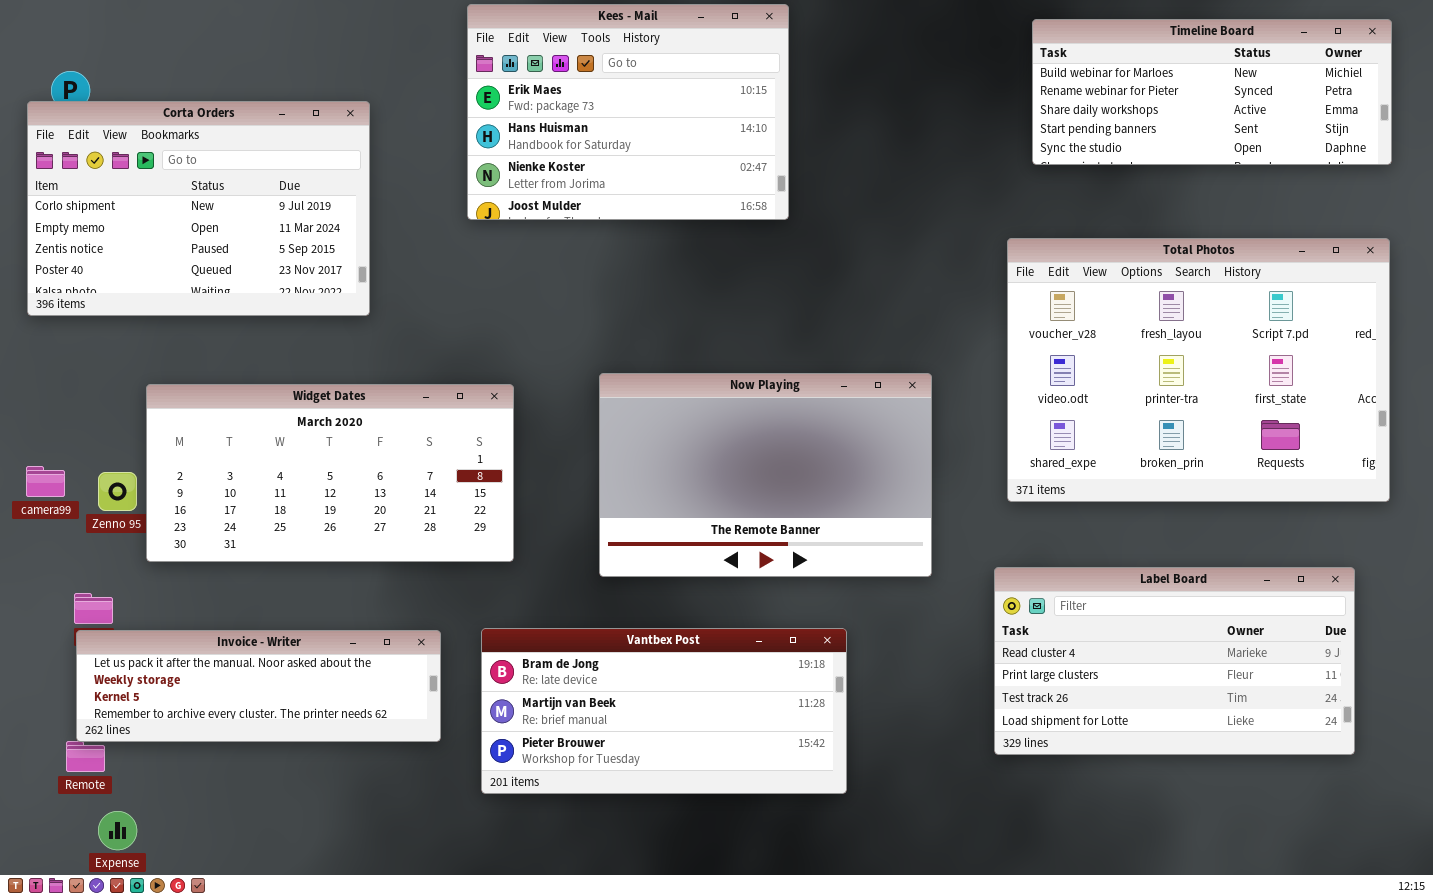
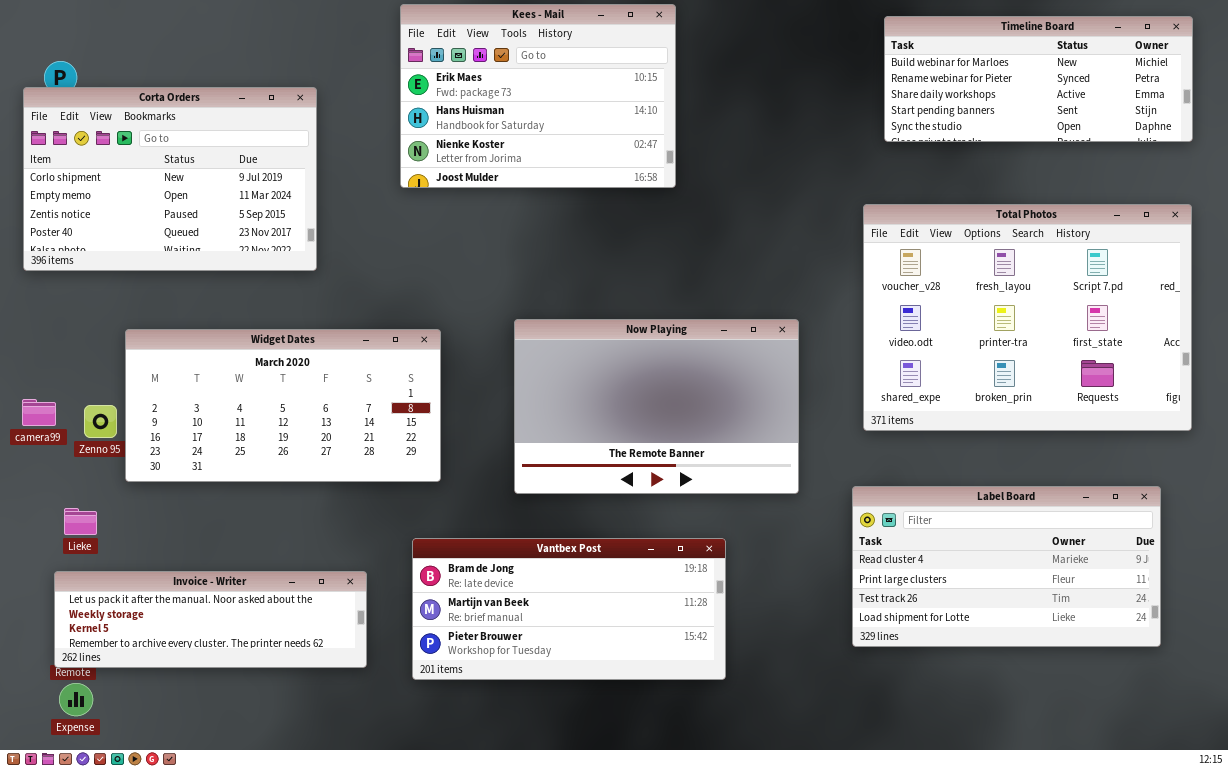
Invoice - Writer: [76,630,441,742] -> [54,571,367,668], moved
Expense: [98,811,137,850] -> [59,683,93,716], moved

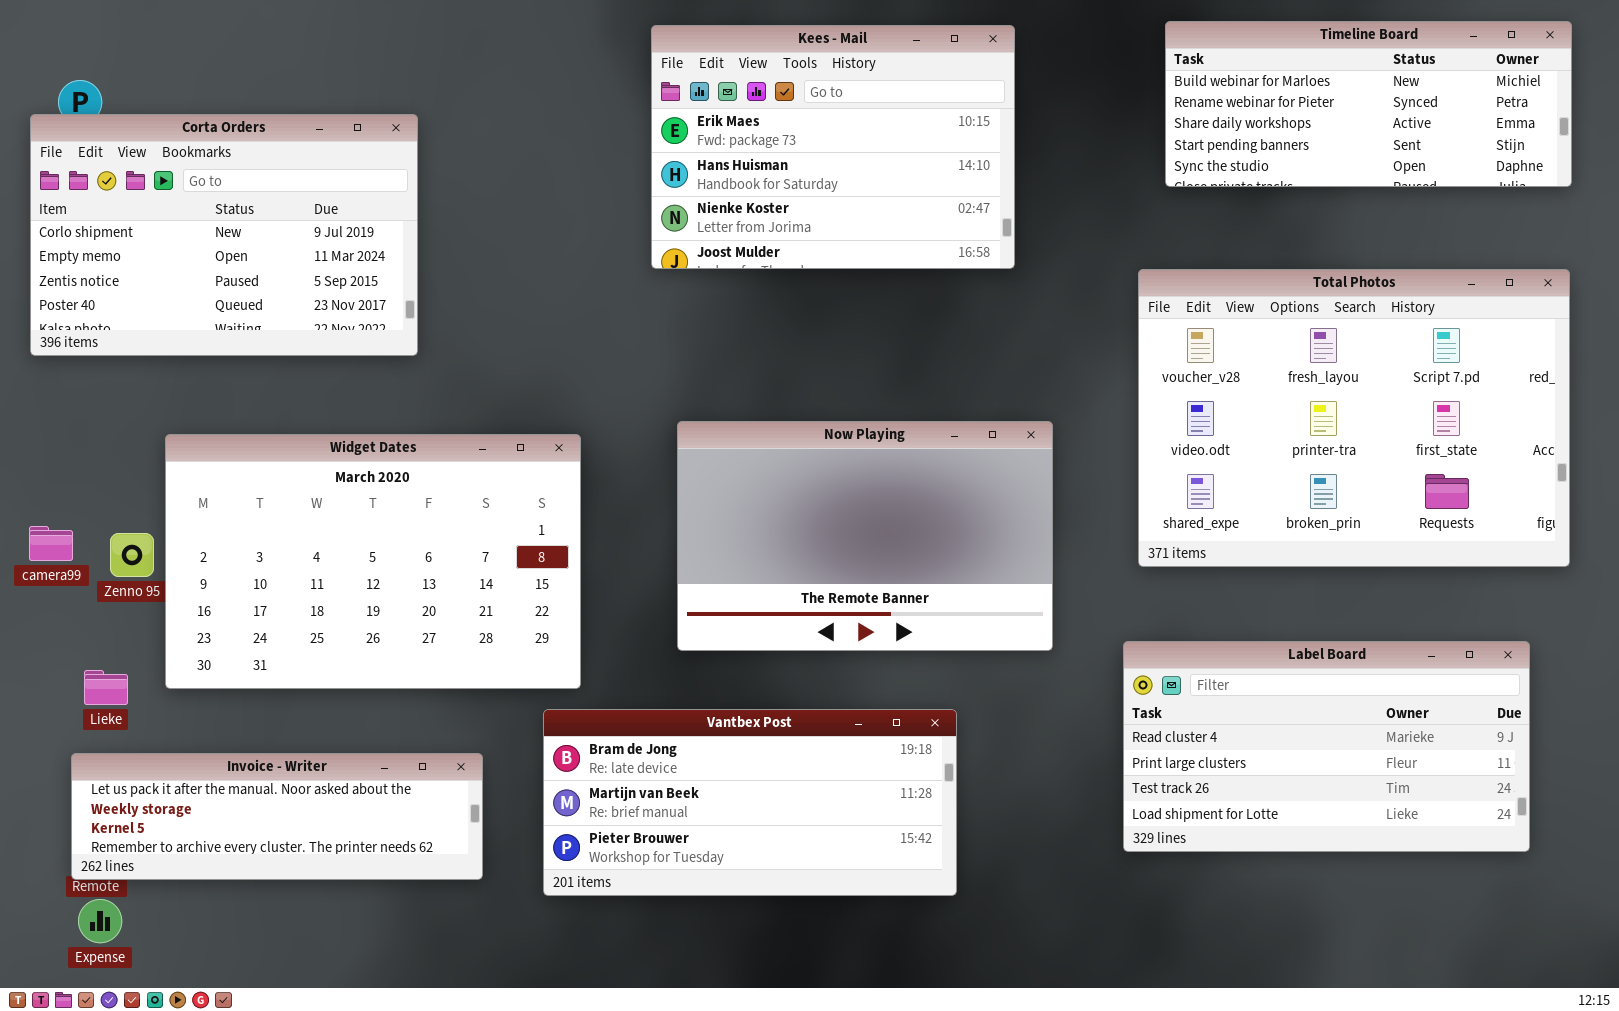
Kees - Mail: [400,4,676,188] -> [651,25,1015,269], moved
Widget Dates: [125,329,441,482] -> [165,434,581,689], resized

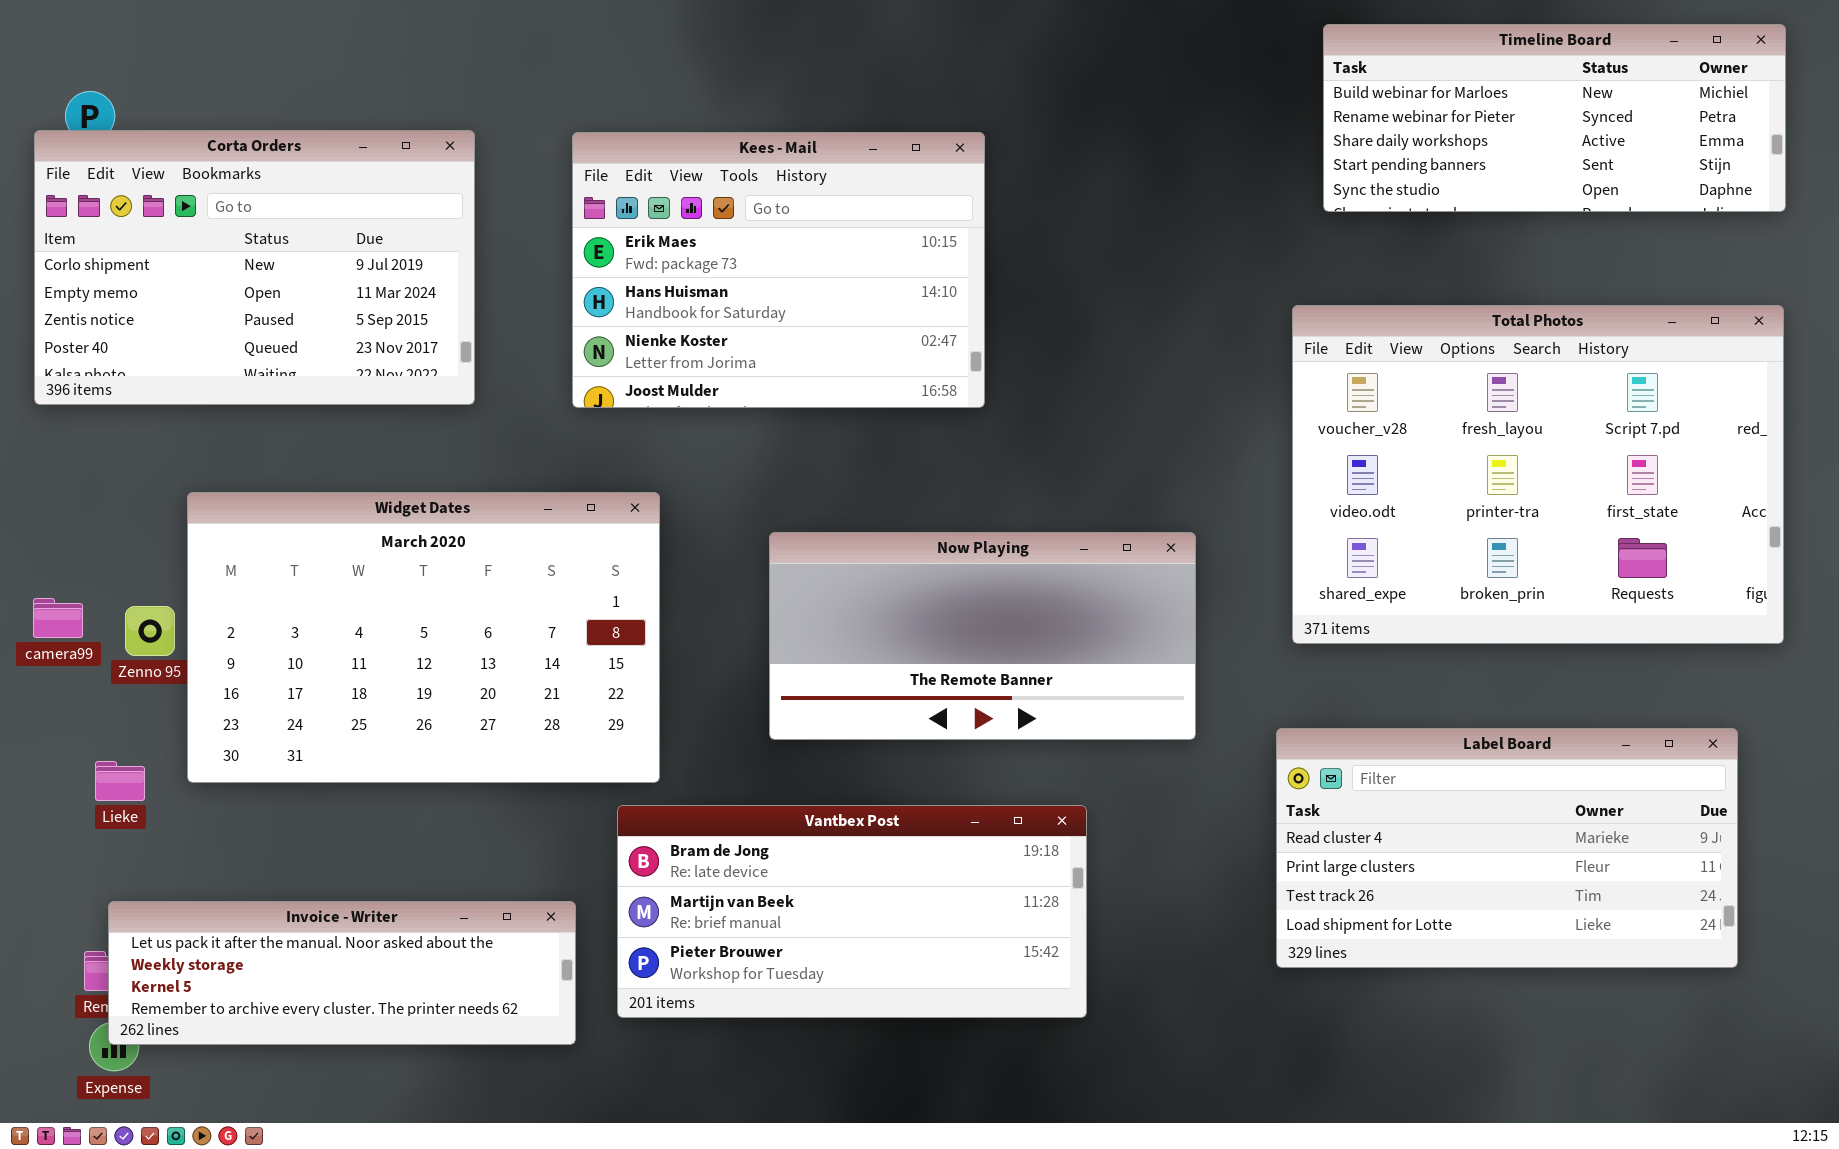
Kees - Mail: [651,25,1015,269] -> [572,132,985,408], moved
Now Playing: [677,421,1053,651] -> [769,532,1196,740], resized
Invoice - Writer: [71,753,483,880] -> [108,901,576,1045], moved

